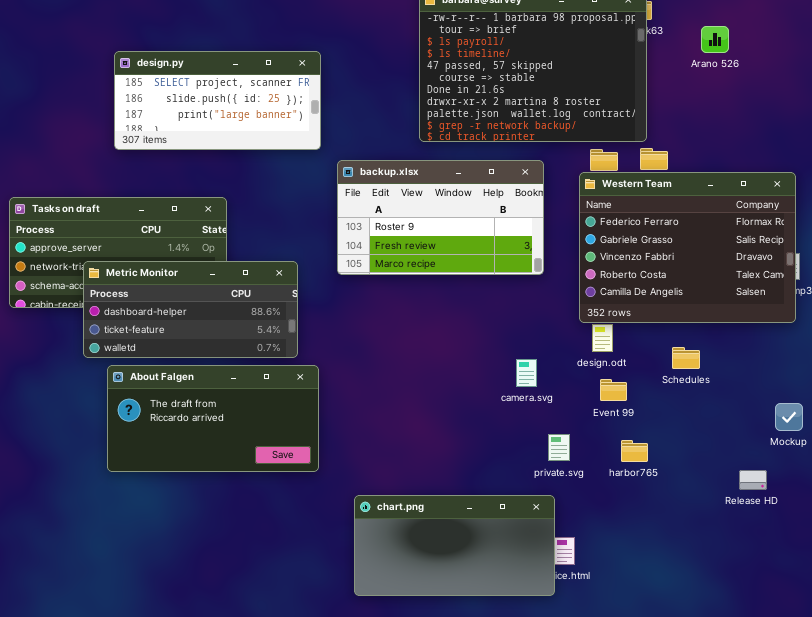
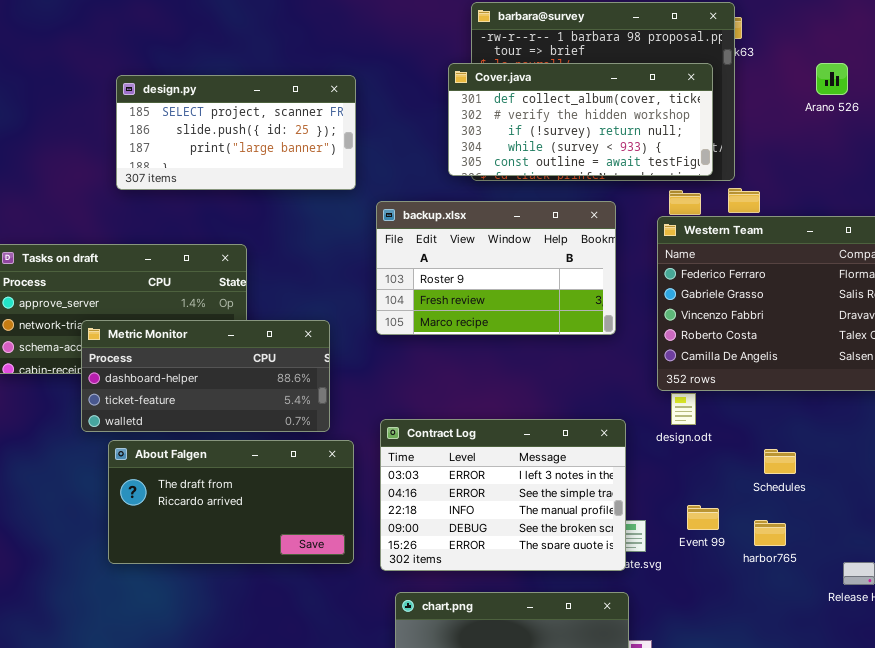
Arano 526: [701,26,729,53] -> [816,63,848,95], moved
Cover.java: none -> [448,63,713,176], opened
Contract Log: none -> [380,419,626,571], opened
Schedules: [672,347,700,369] -> [764,449,796,474], moved
Event 99: [600,379,627,401] -> [687,505,719,530], moved
harbor765: [621,440,648,462] -> [754,520,786,546], moved

